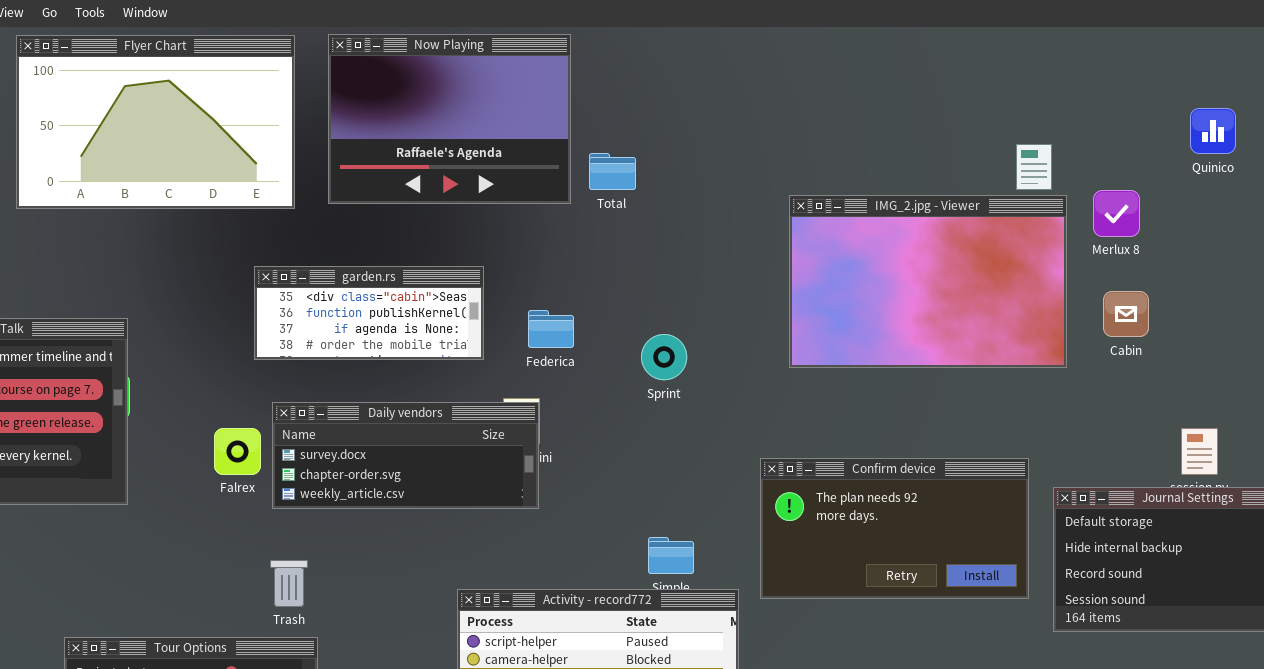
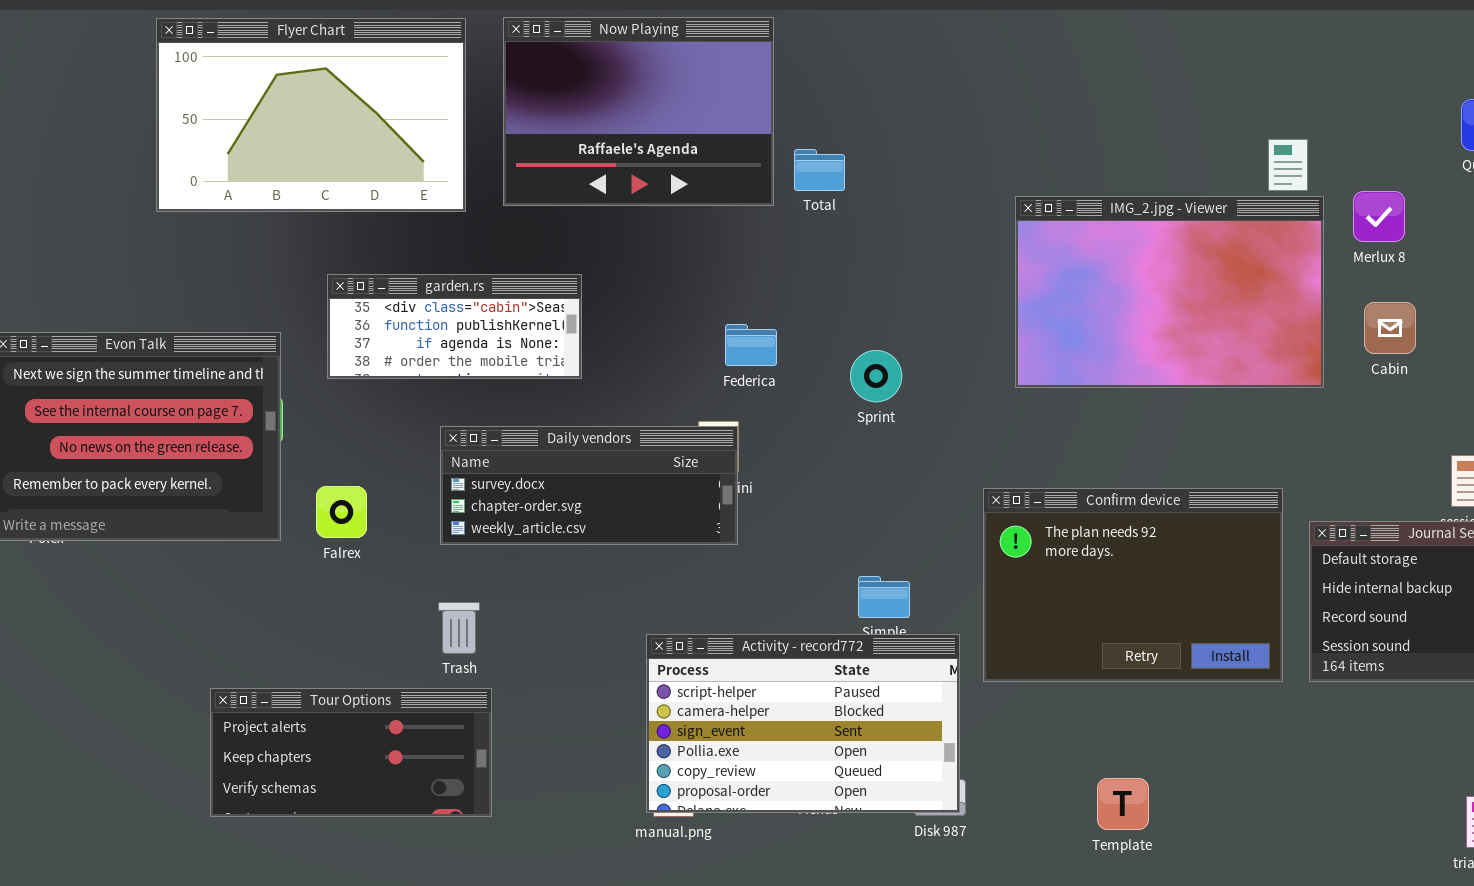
garden.rs: [254,266,484,360] -> [327,274,582,379], moved
Falrex: [214,428,261,475] -> [316,486,367,538], moved
Confirm device: [760,458,1029,599] -> [983,488,1283,682], resized

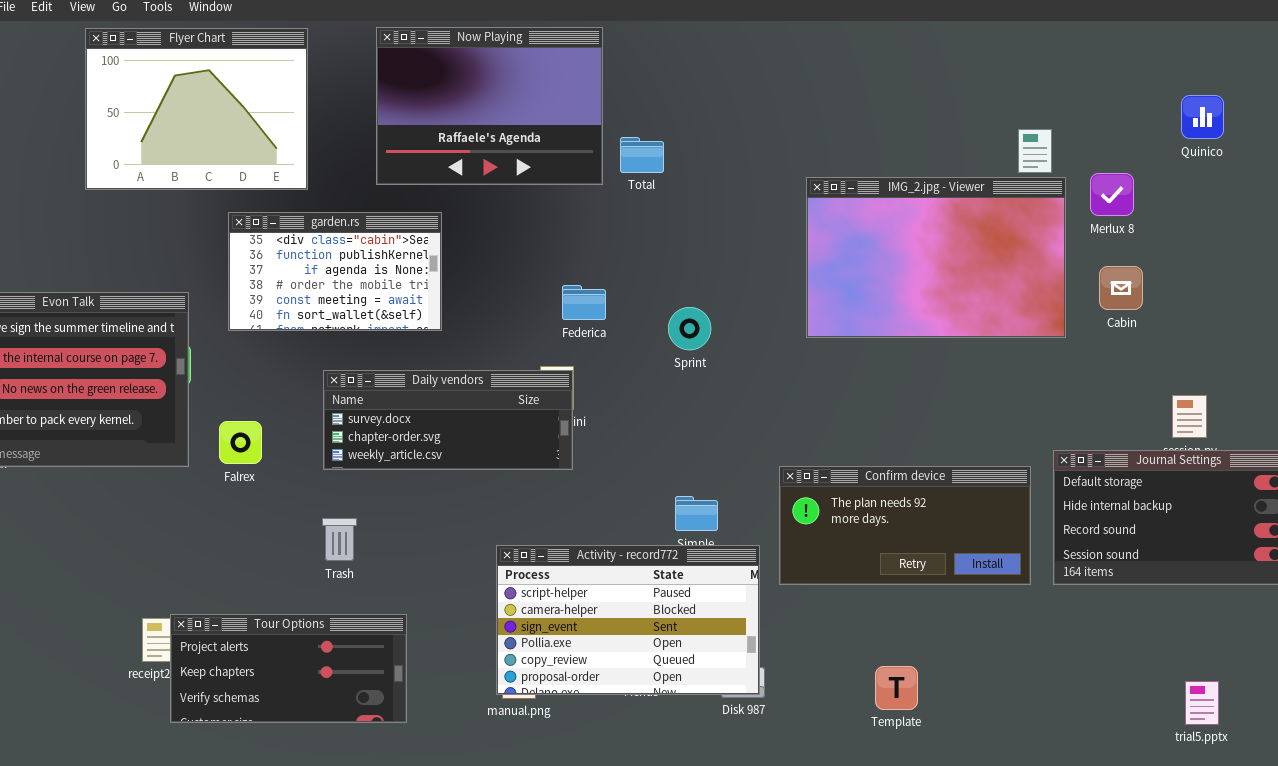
Flyer Chart: [156,18,466,212] -> [85,28,308,190], resized
garden.rs: [327,274,582,379] -> [228,212,442,331], resized
Confirm device: [983,488,1283,682] -> [779,466,1031,585], resized
Tour Options: [210,688,492,817] -> [170,614,407,723], moved

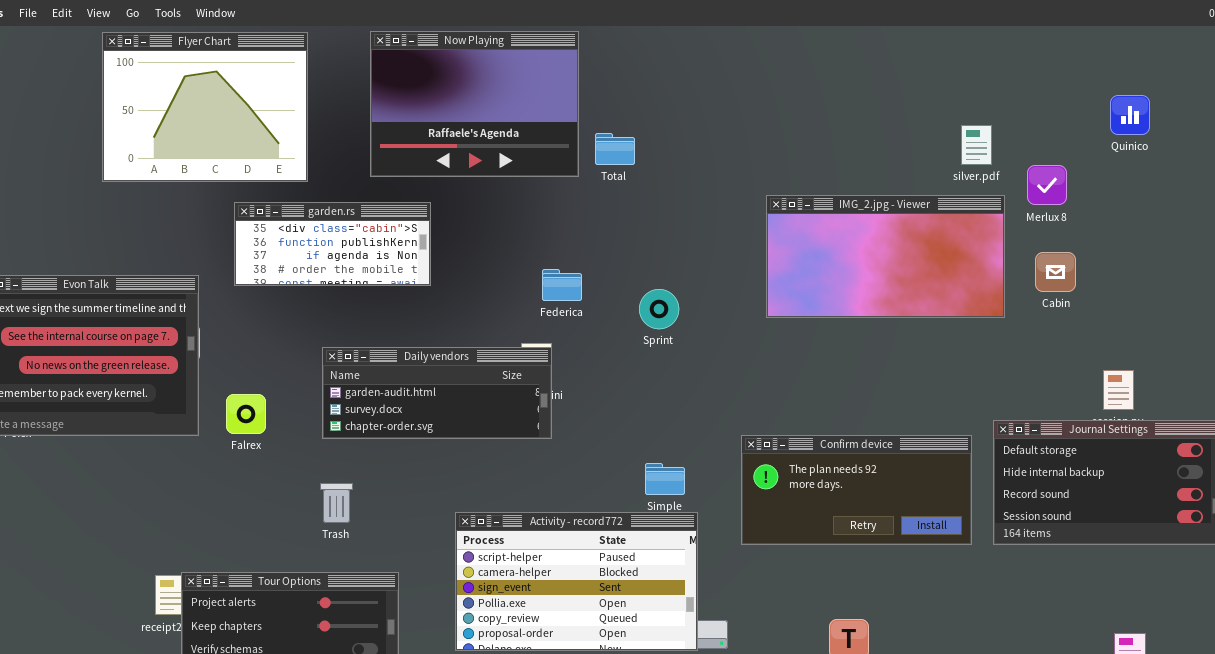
IMG_2.jpg - Viewer: [806,177,1066,338] -> [766,195,1005,318], resized
garden.rs: [228,212,442,331] -> [234,202,431,286], resized
Daily vendors: [323,370,573,470] -> [322,347,552,439], scrolled up 1 row
Activity - record772: [496,545,760,695] -> [455,512,698,651], moved

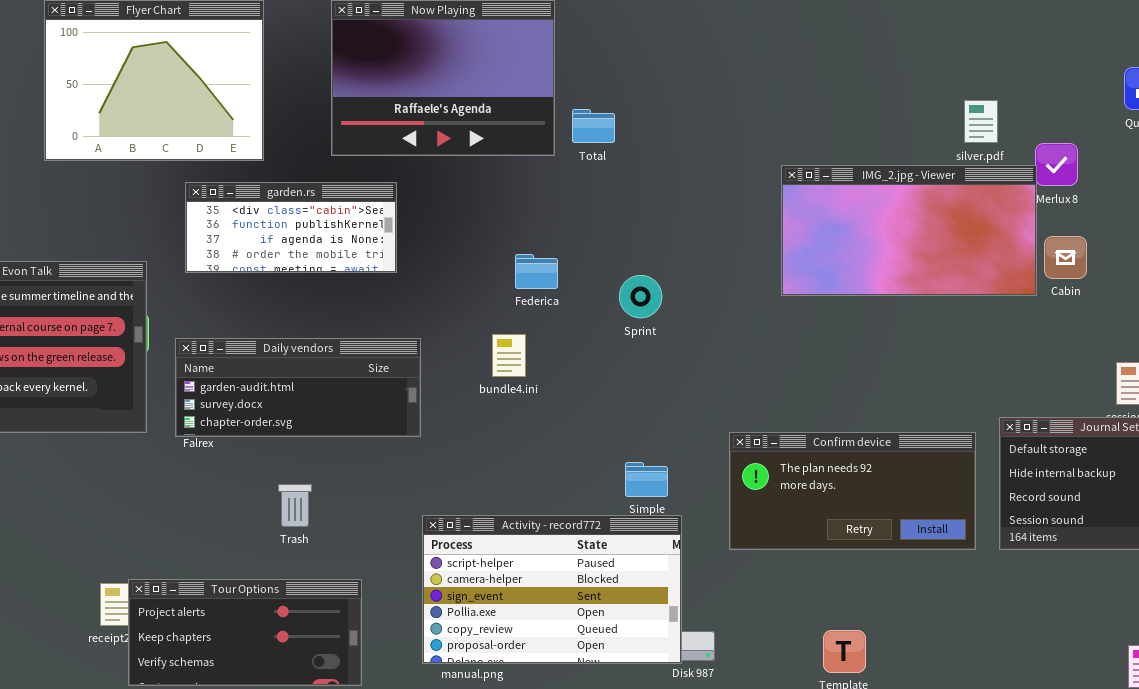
IMG_2.jpg - Viewer: [766,195,1005,318] -> [781,165,1037,296], moved
Daily vendors: [322,347,552,439] -> [175,338,421,437], moved

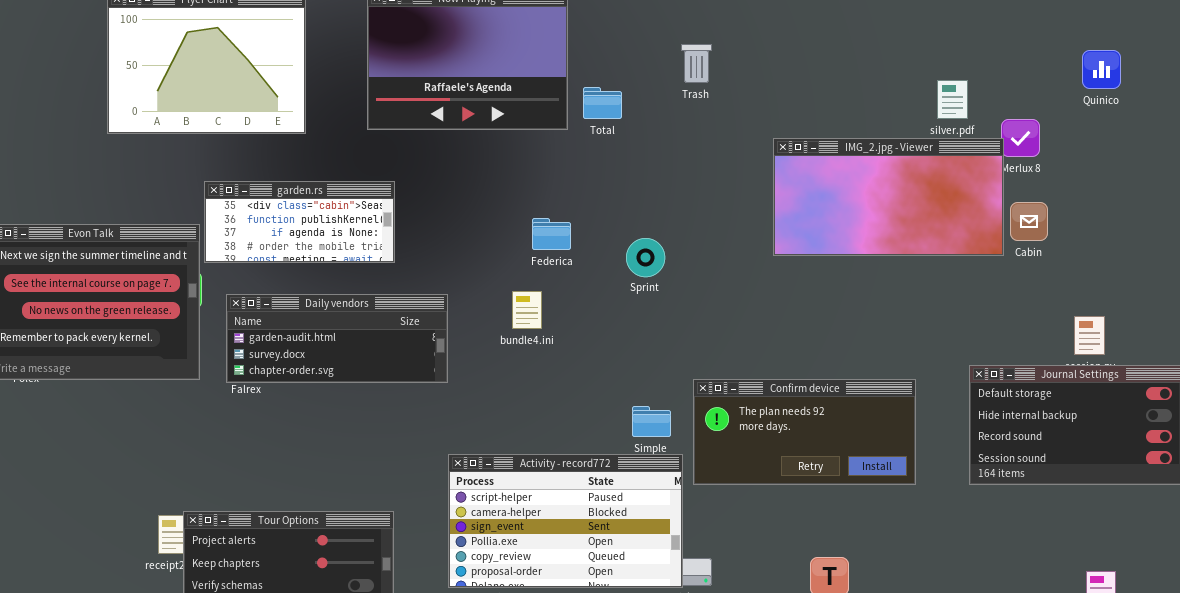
garden.rs: [185,182,397,273] -> [204,181,395,263], moved
Confirm device: [729,432,976,550] -> [693,379,916,485], moved
Trash: [278,484,312,527] -> [681,44,712,83], moved

